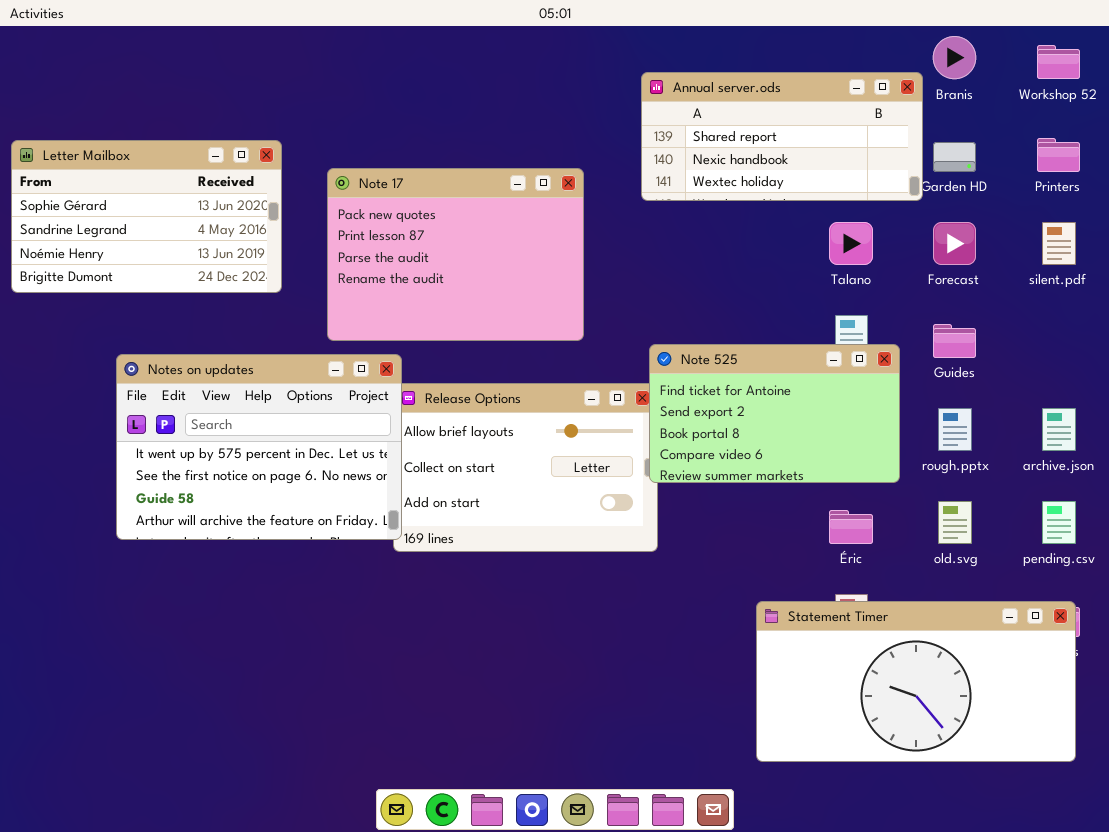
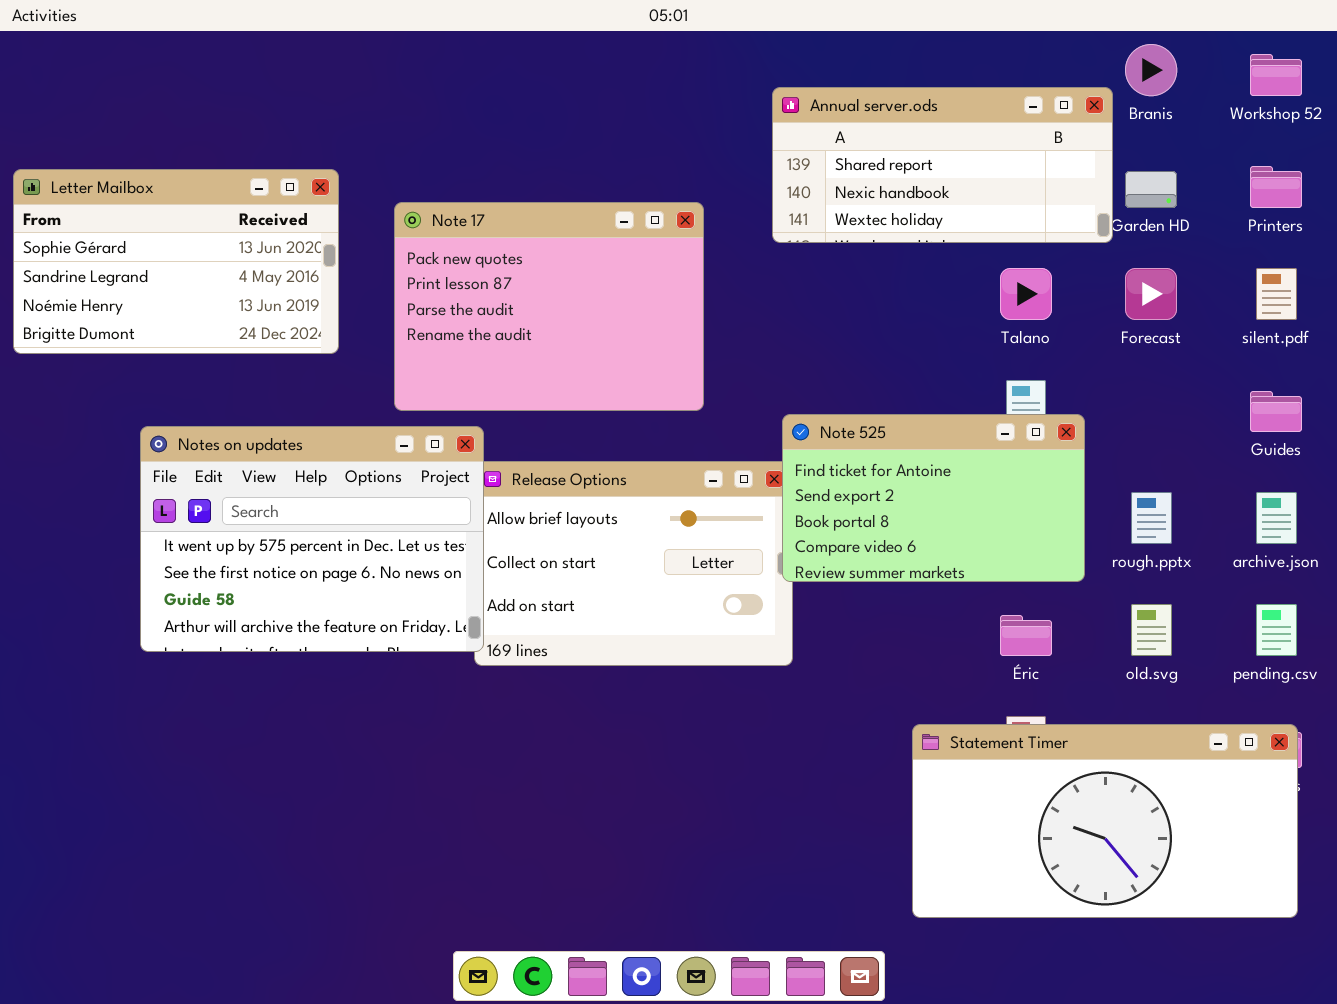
Guides: [933,324,976,358] -> [1250,391,1302,432], moved

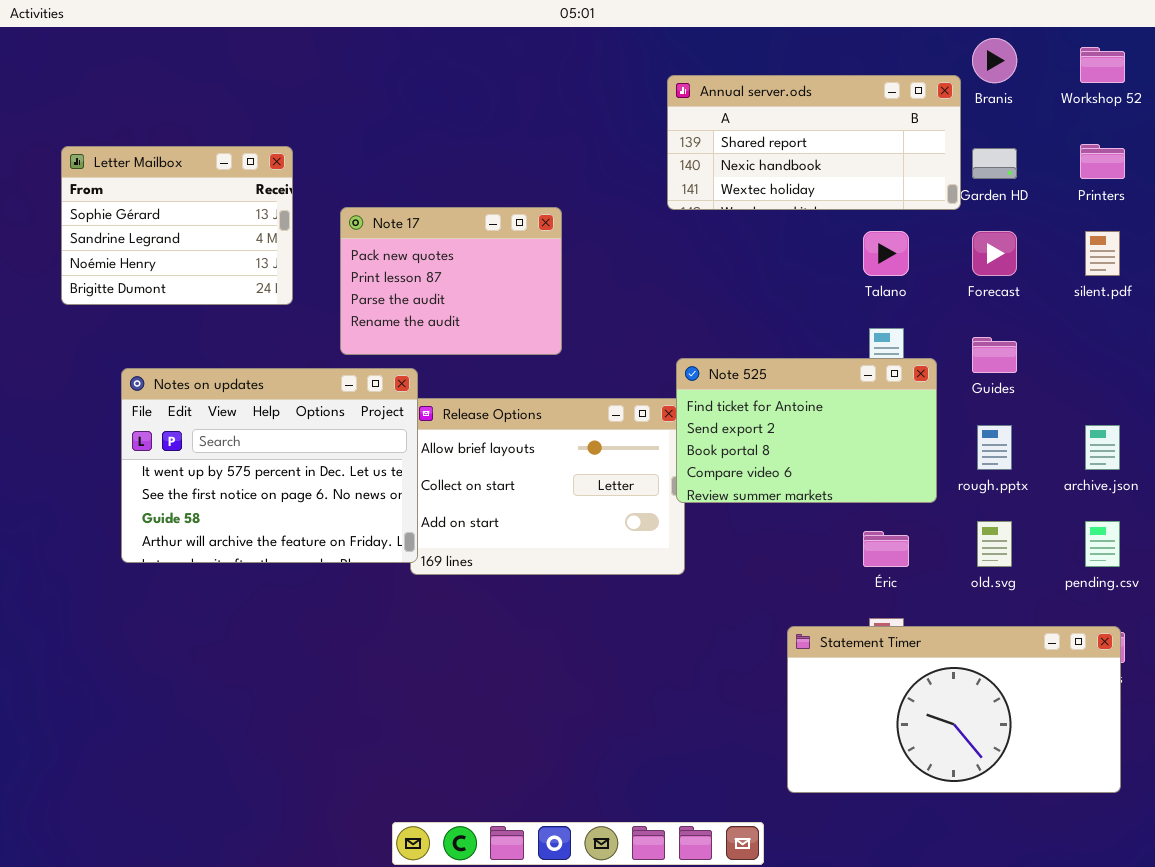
Letter Mailbox: [13,169,339,354] -> [61,146,293,305], resized
Note 17: [394,202,704,411] -> [340,207,562,355], resized
Guides: [1250,391,1302,432] -> [972,337,1017,373], moved

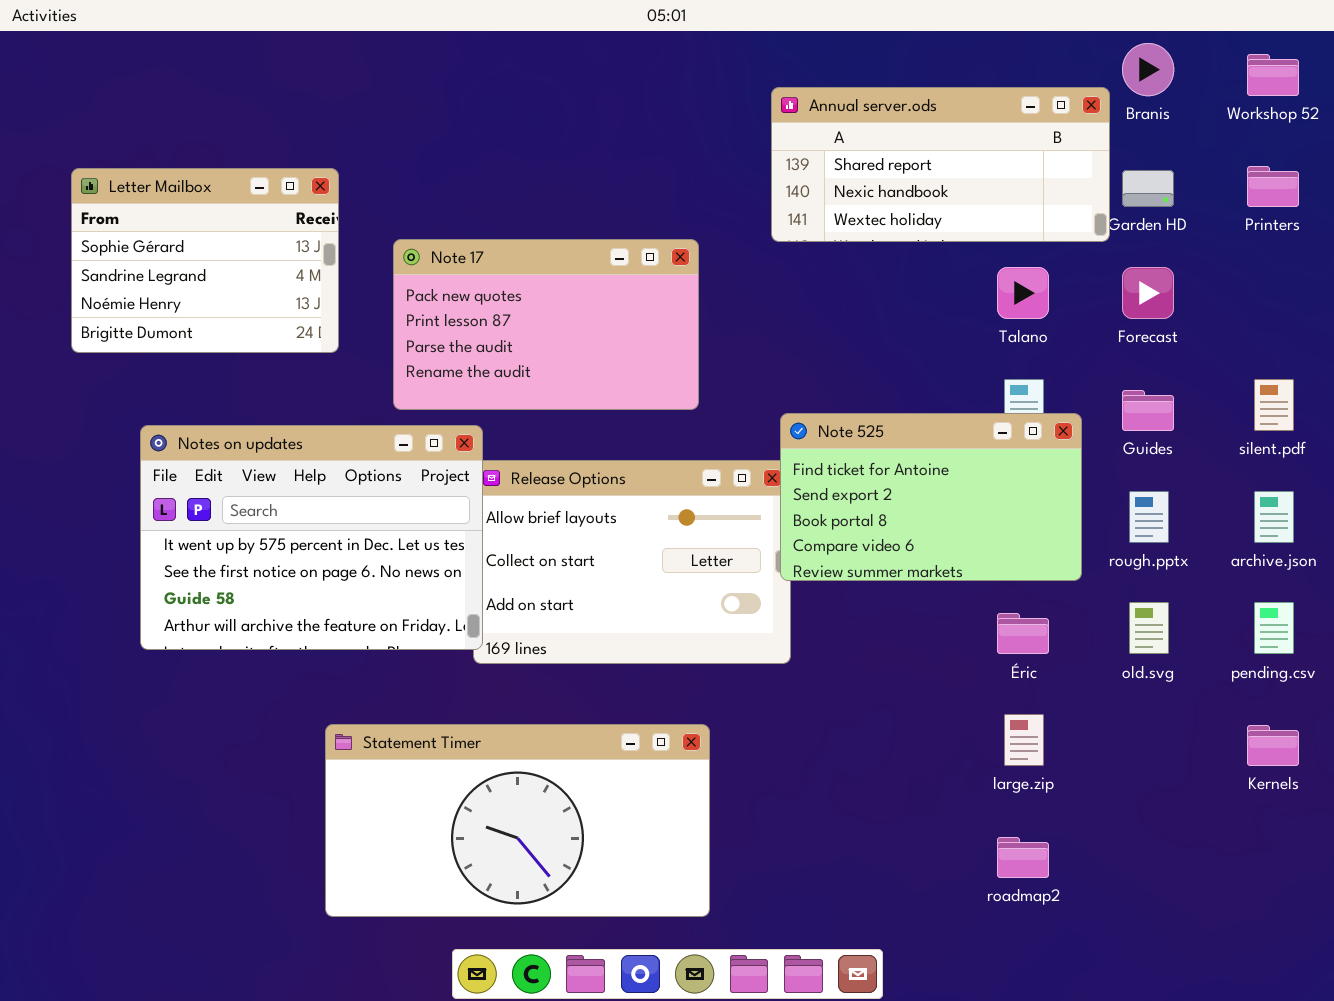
Note 17: [340,207,562,355] -> [393,239,699,410], resized
silent.pdf: [1085,231,1120,276] -> [1254,379,1294,431], moved
Statement Timer: [787,626,1121,793] -> [325,724,710,917], moved

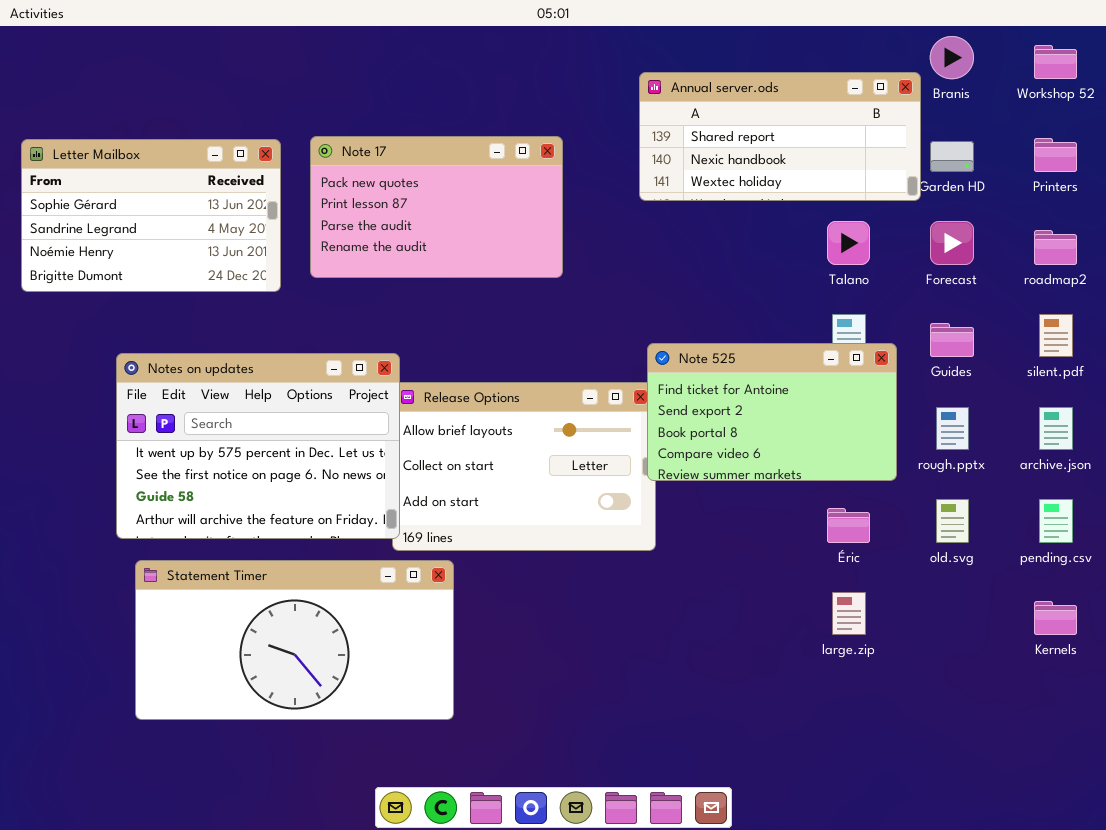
Letter Mailbox: [71,168,339,353] -> [21,139,281,292], resized
Note 17: [393,239,699,410] -> [310,136,563,278], moved
Statement Timer: [325,724,710,917] -> [135,560,454,720], moved
roadmap2: [997,837,1049,878] -> [1034,230,1077,265], moved

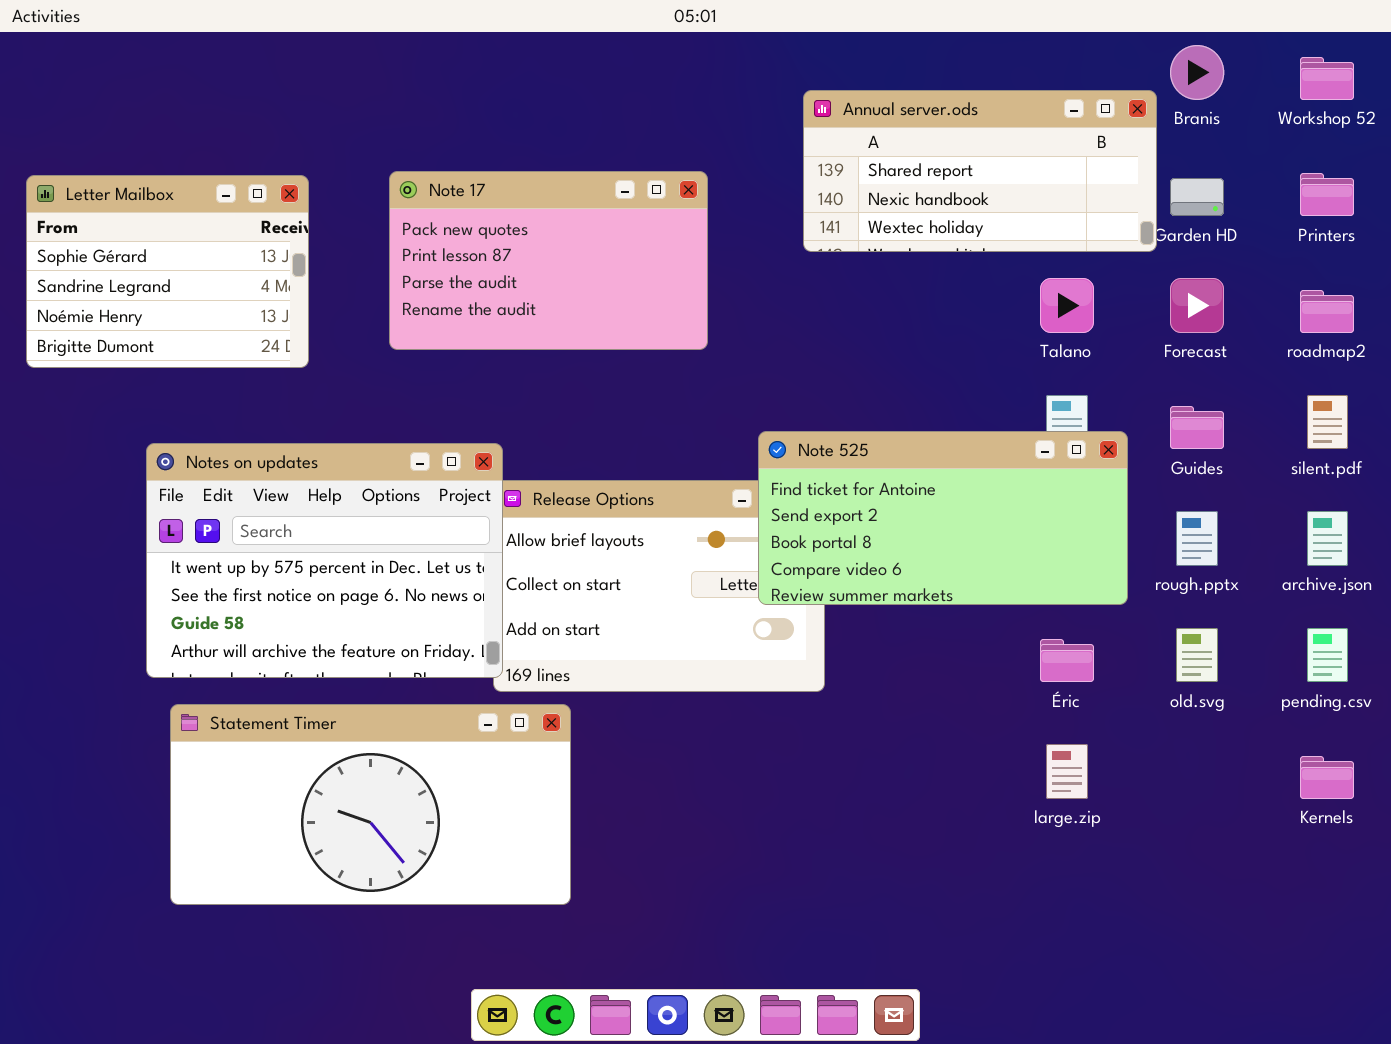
Letter Mailbox: [21,139,281,292] -> [26,175,309,368], resized
Note 525: [647,343,897,481] -> [758,431,1128,605], resized

